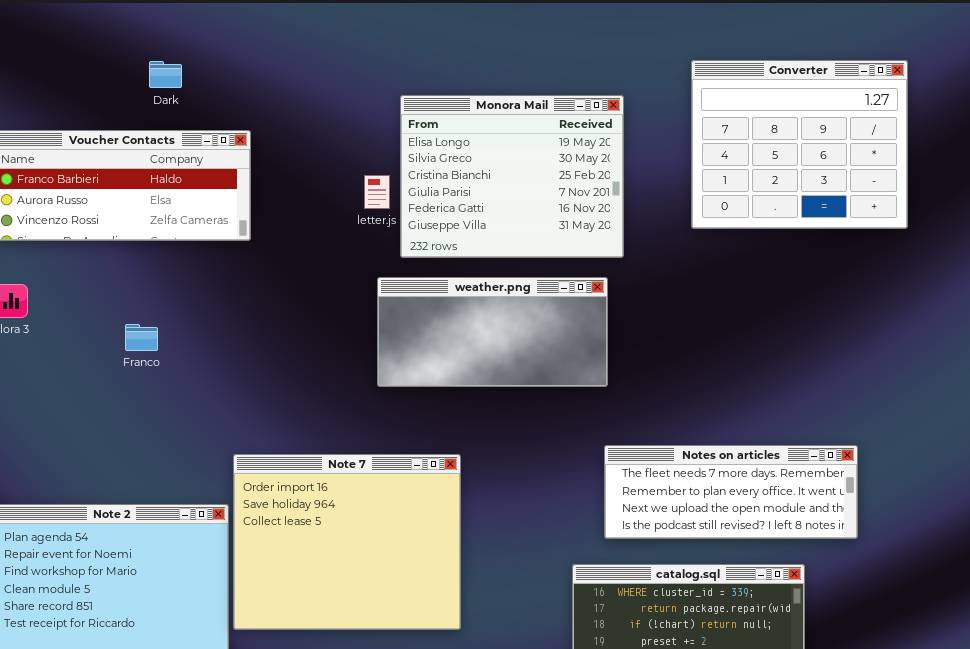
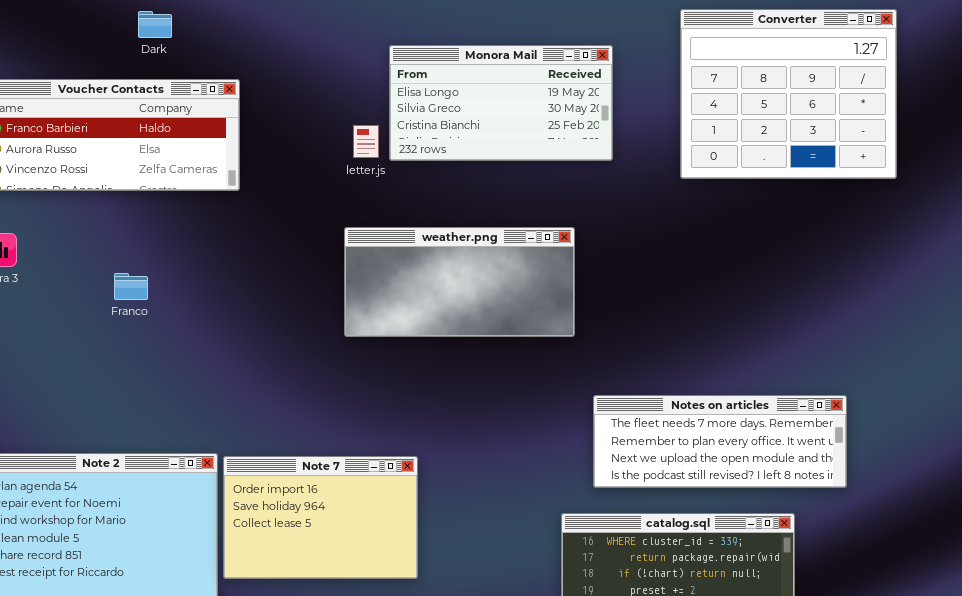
Monora Mail: [400,95,624,258] -> [389,45,613,161], resized
weather.png: [377,277,608,387] -> [344,227,575,337], moved
Note 7: [233,454,461,630] -> [223,456,418,579], resized

